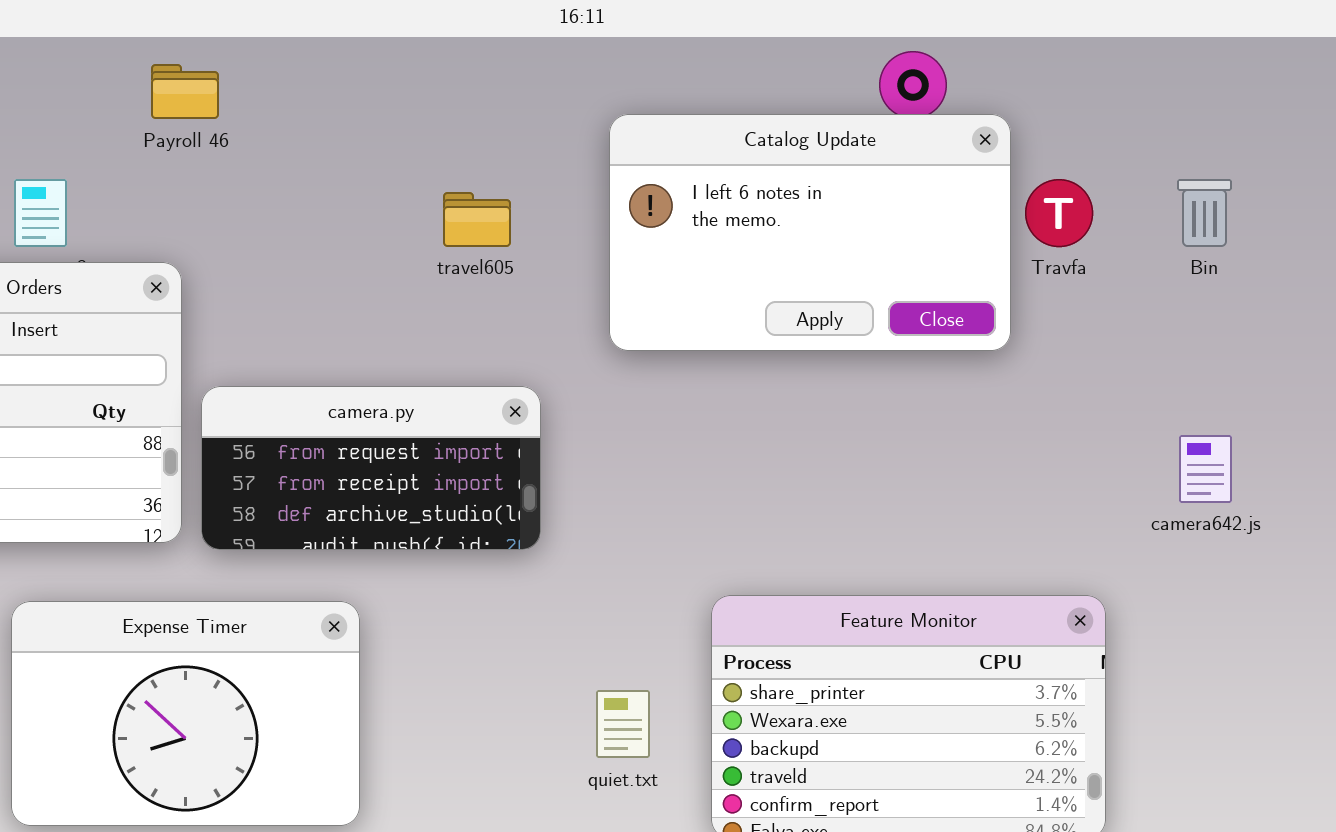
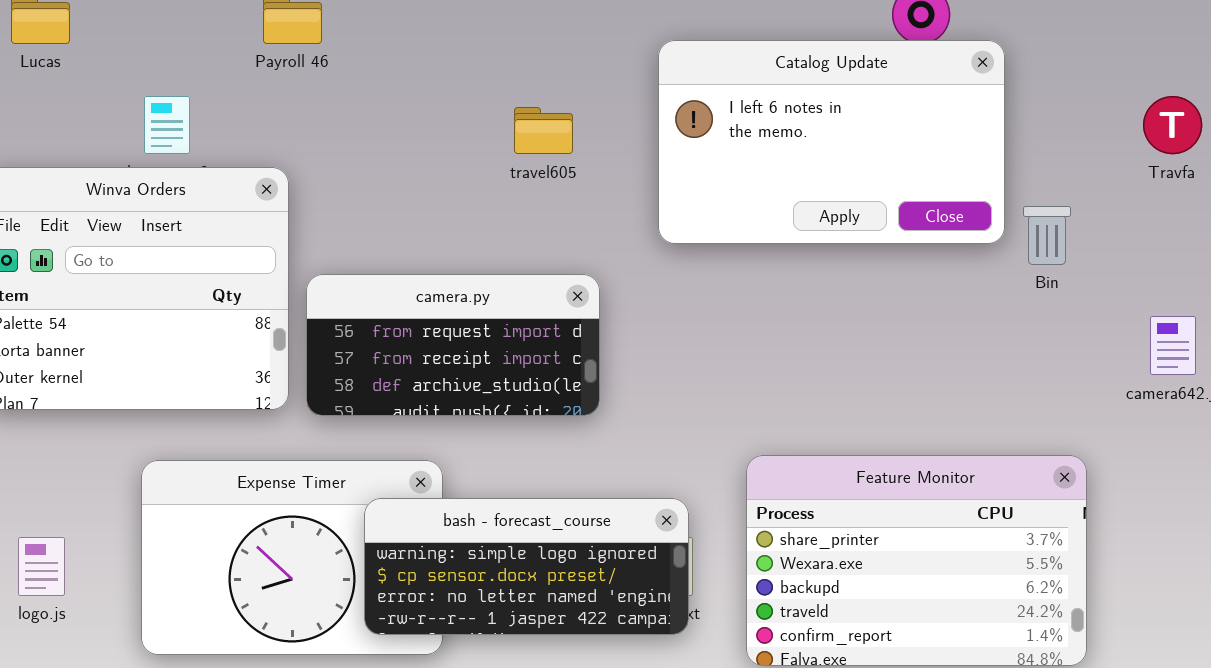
Travfa: [1025,179,1093,247] -> [1143,96,1202,154], moved
Bin: [1177,179,1232,247] -> [1023,206,1071,265], moved
bash - forecast_course: none -> [364,498,689,635], opened

